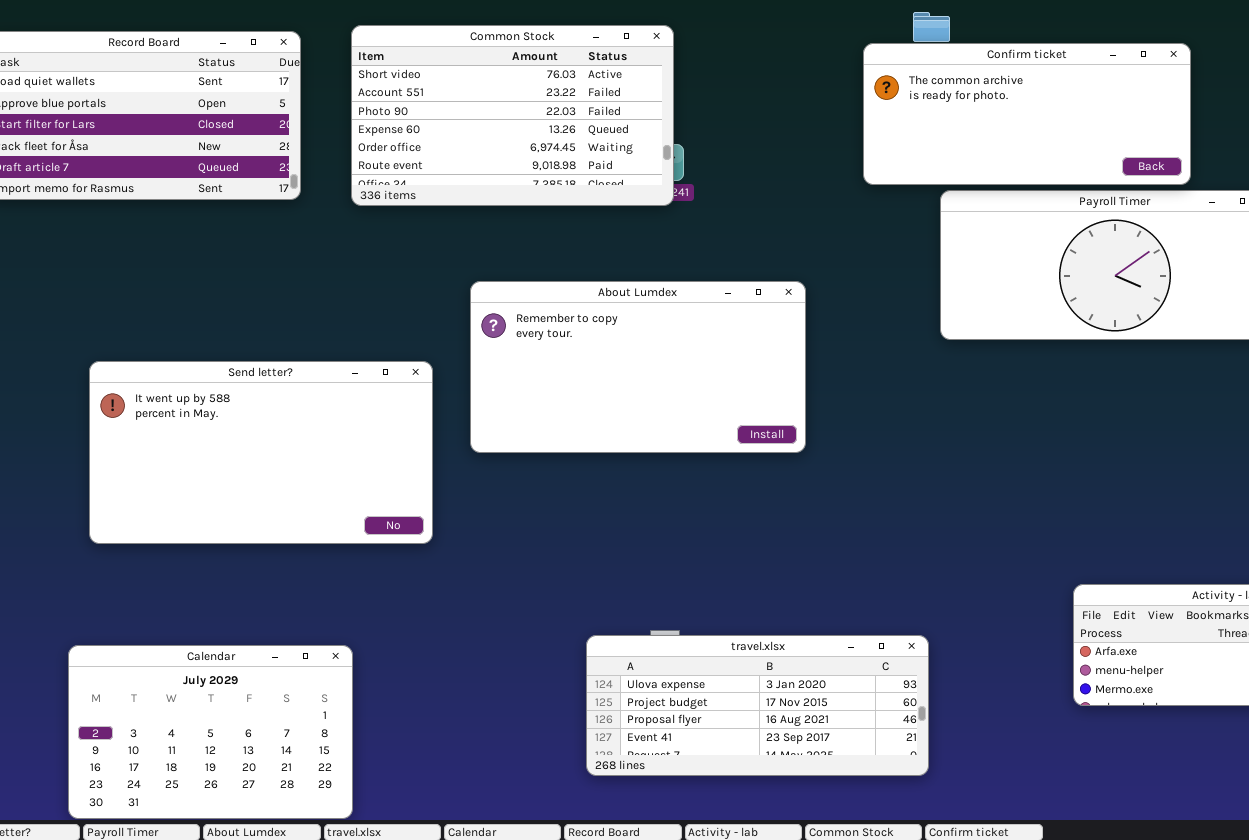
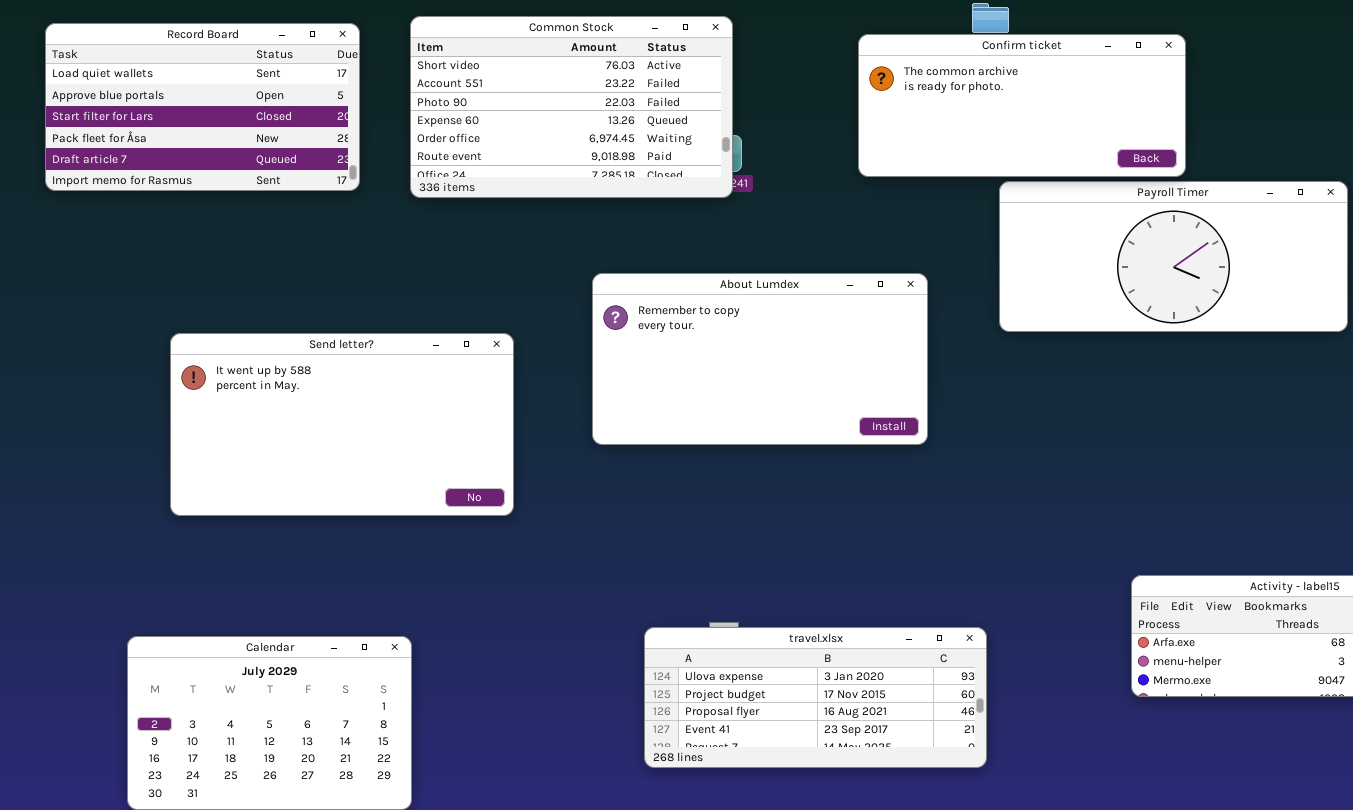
Confirm ticket: [863,43,1191,185] -> [858,34,1186,177], moved
About Lumdex: [470,281,806,453] -> [592,273,928,445], moved
Send letter?: [89,361,433,544] -> [170,333,514,516], moved

